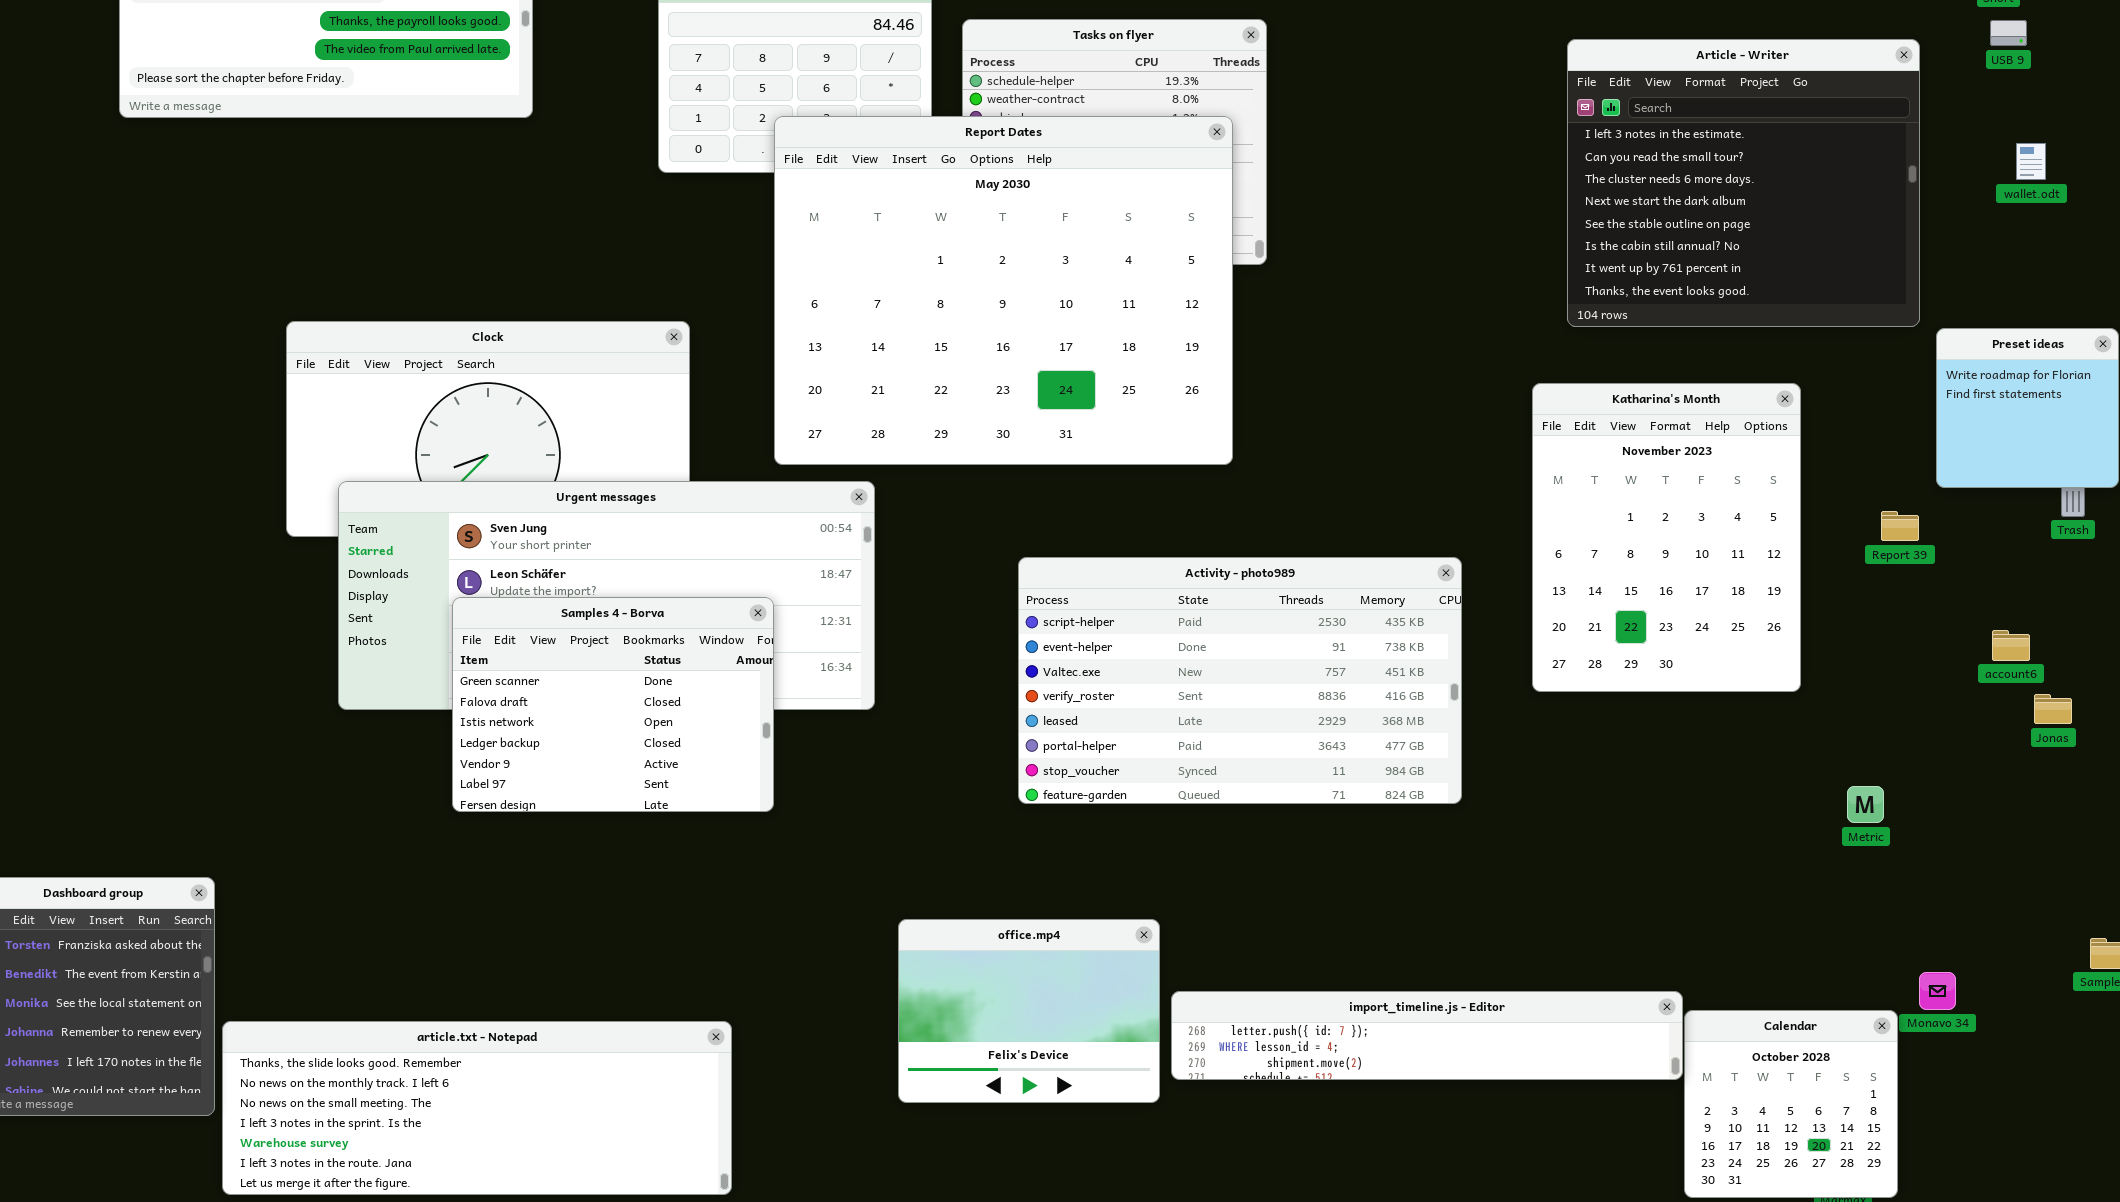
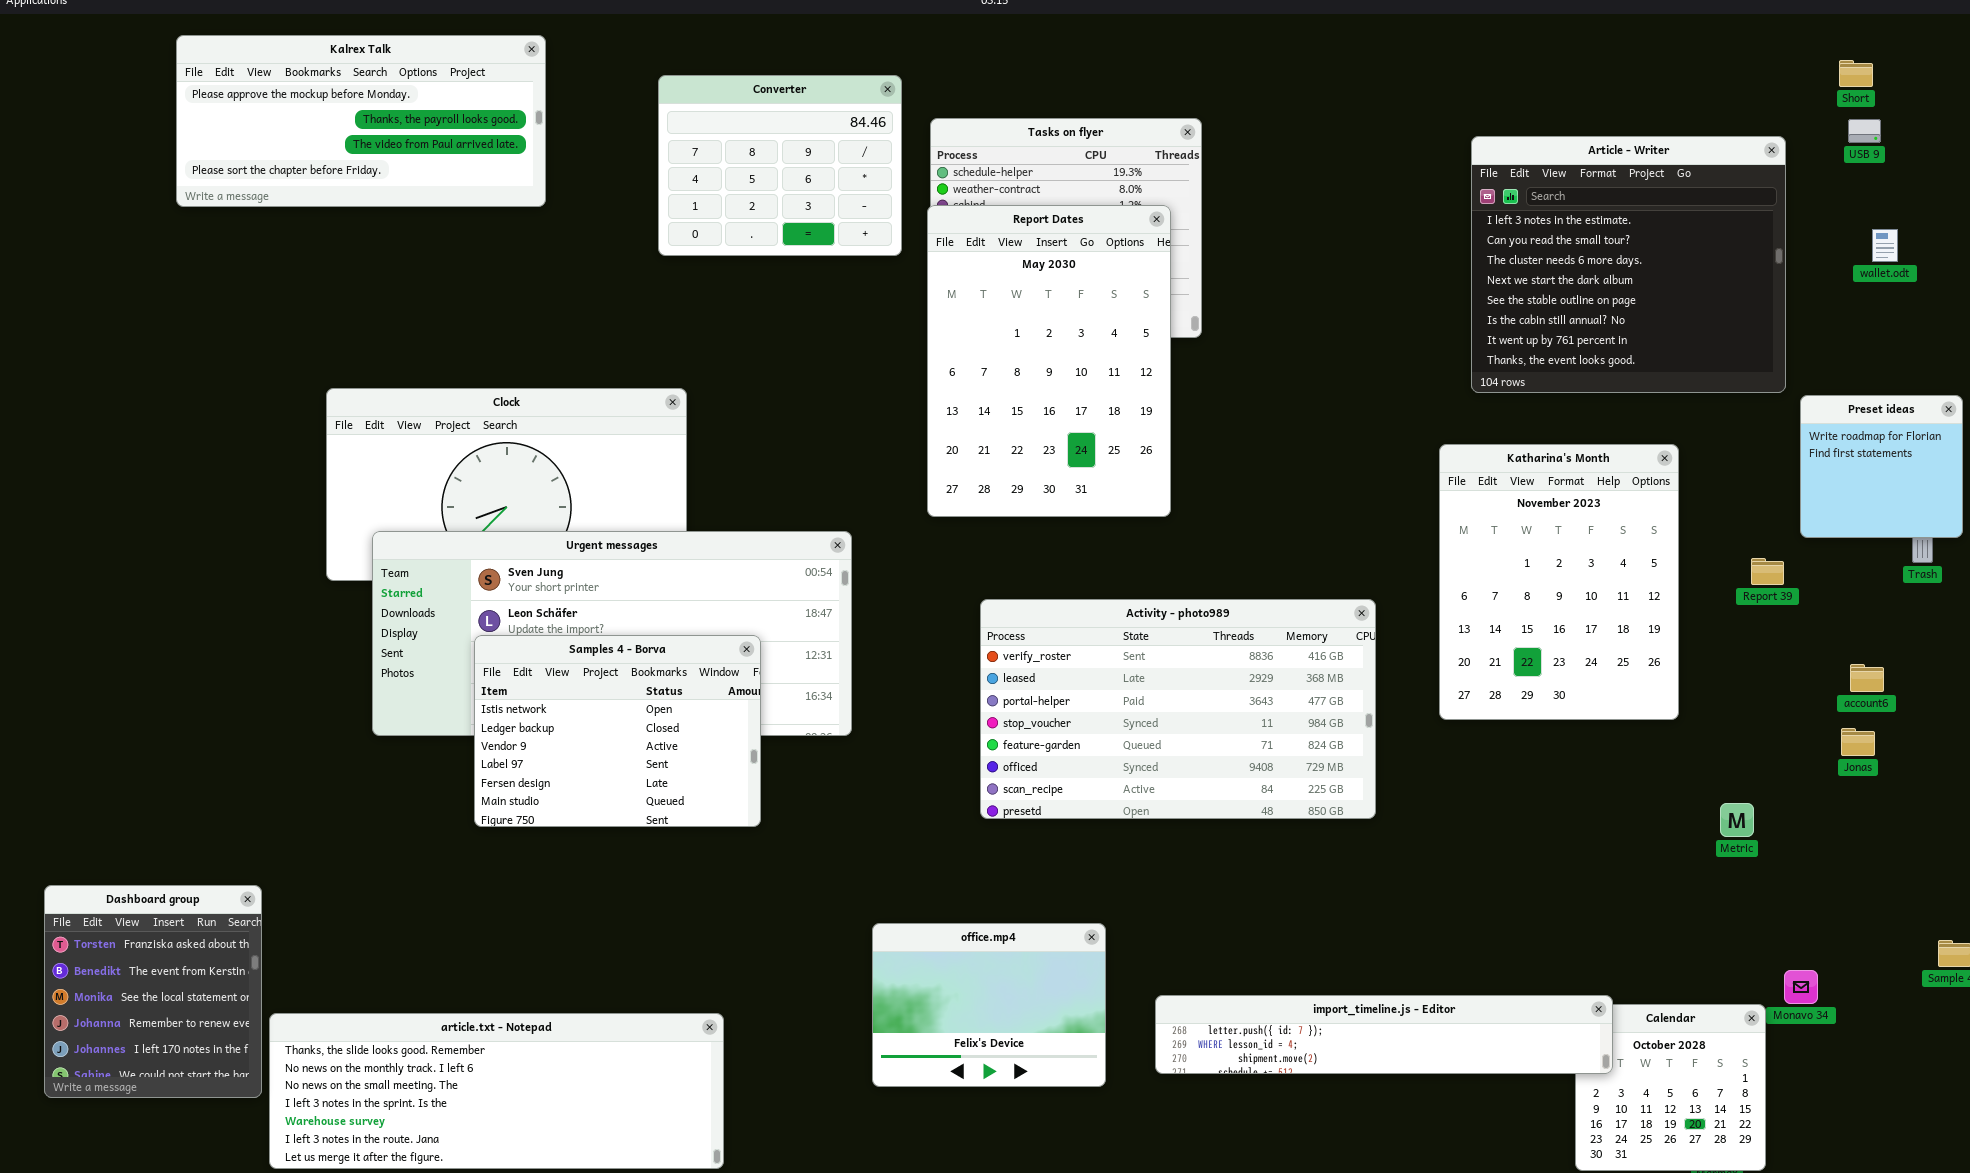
Report Dates: [774,116,1233,465] -> [927,205,1171,517], resized
Activity - photo989: [1018,557,1462,804] -> [980,599,1376,819], scrolled down 3 rows
Samples 4 - Borva: [452,597,774,812] -> [474,635,761,827], scrolled down 2 rows
Jonas: [2034,694,2072,724] -> [1841,728,1875,756], moved
import_timeline.js - Editor: [1171,991,1683,1080] -> [1155,995,1613,1074], moved

